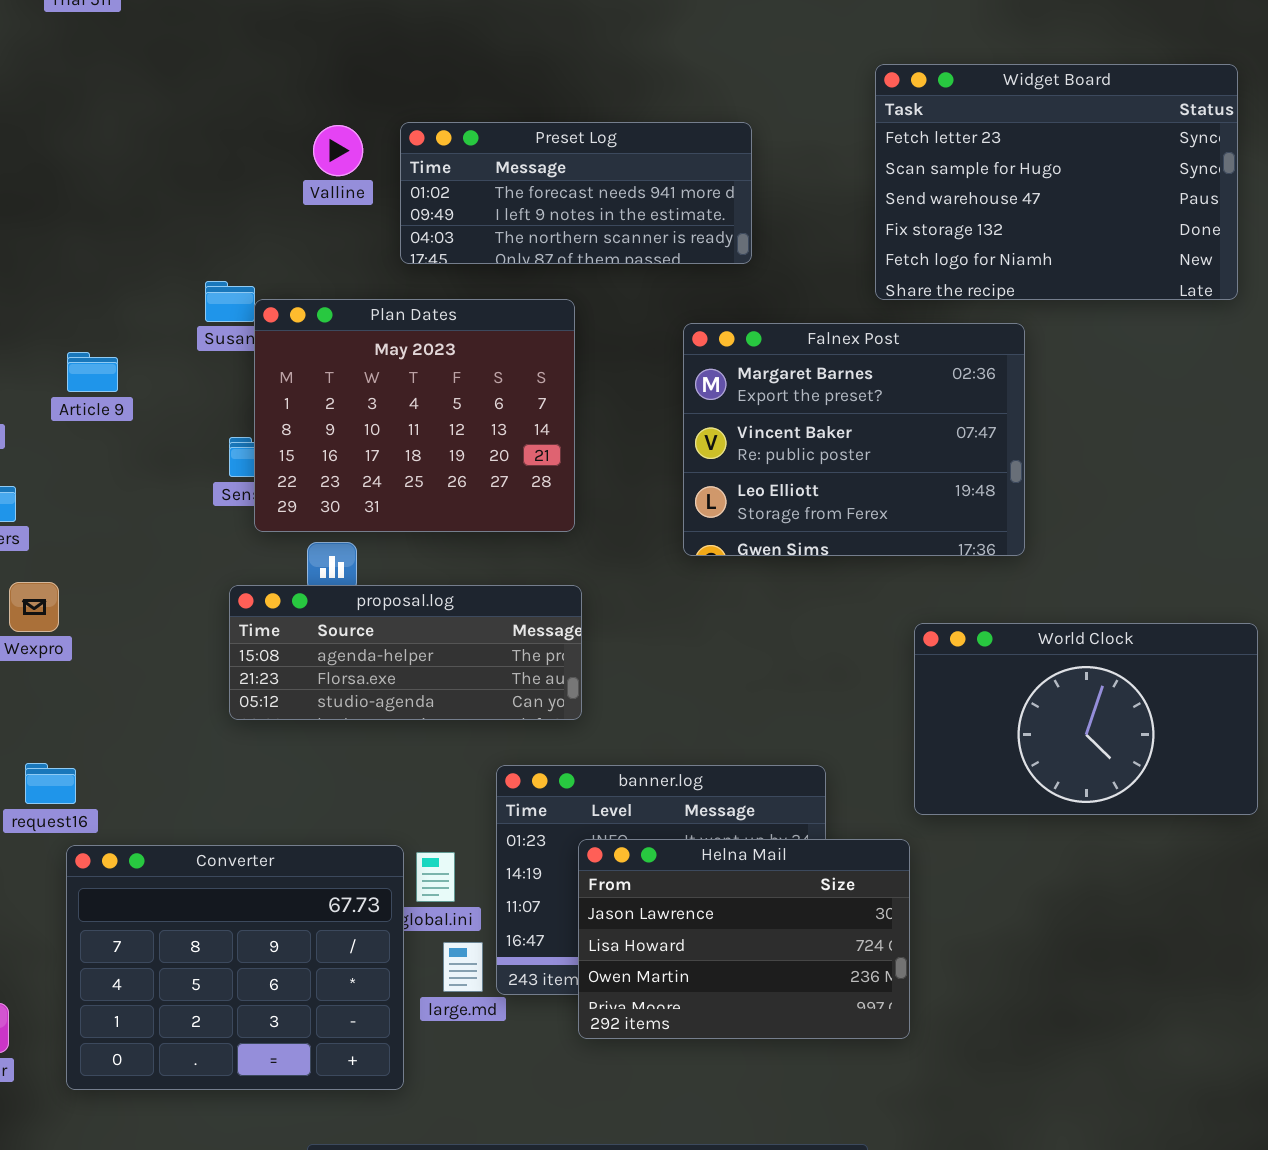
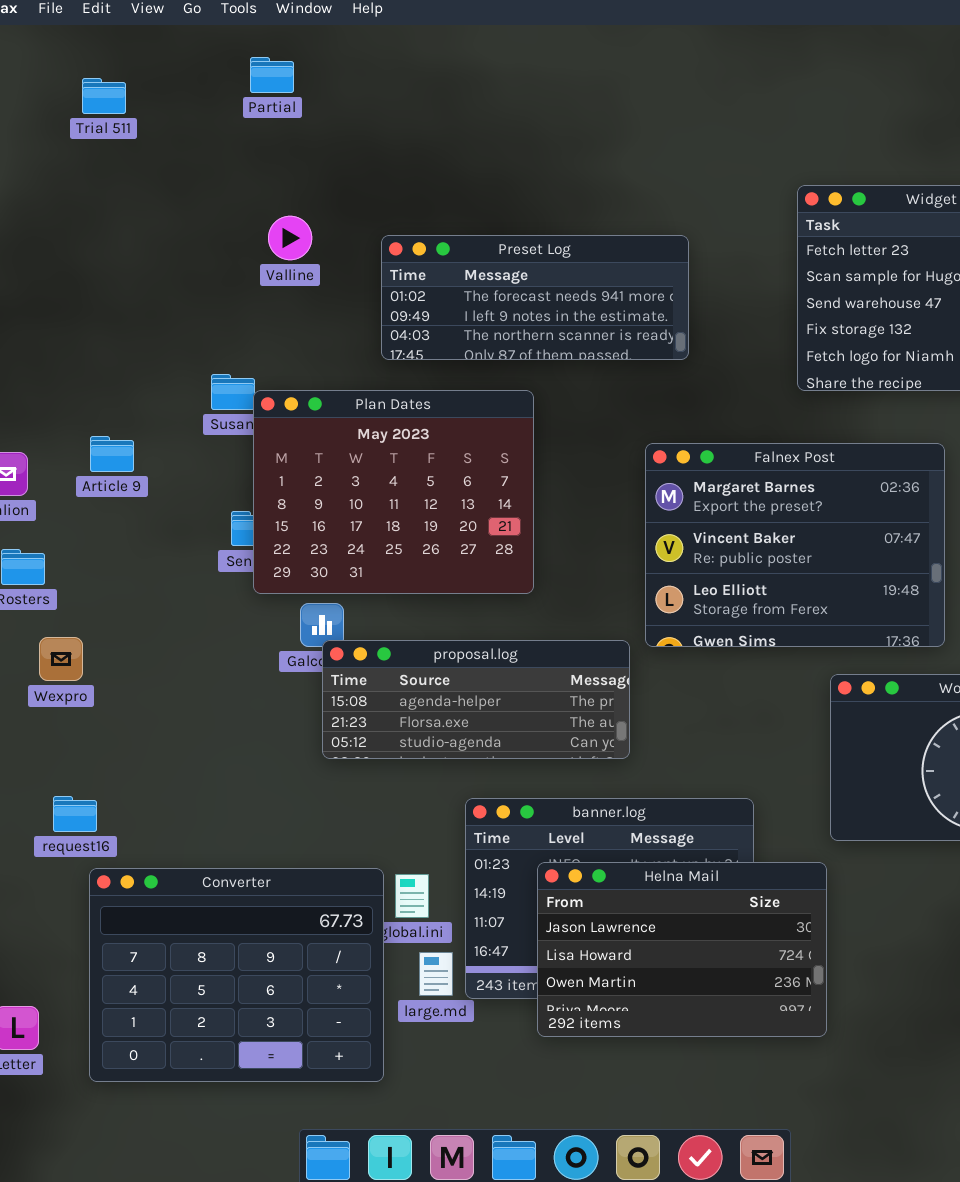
Valline: [313,125,363,176] -> [268,216,312,260], moved
Falnex Post: [683,323,1025,556] -> [645,443,945,647], moved
proposal.log: [229,585,582,720] -> [322,640,630,759], moved

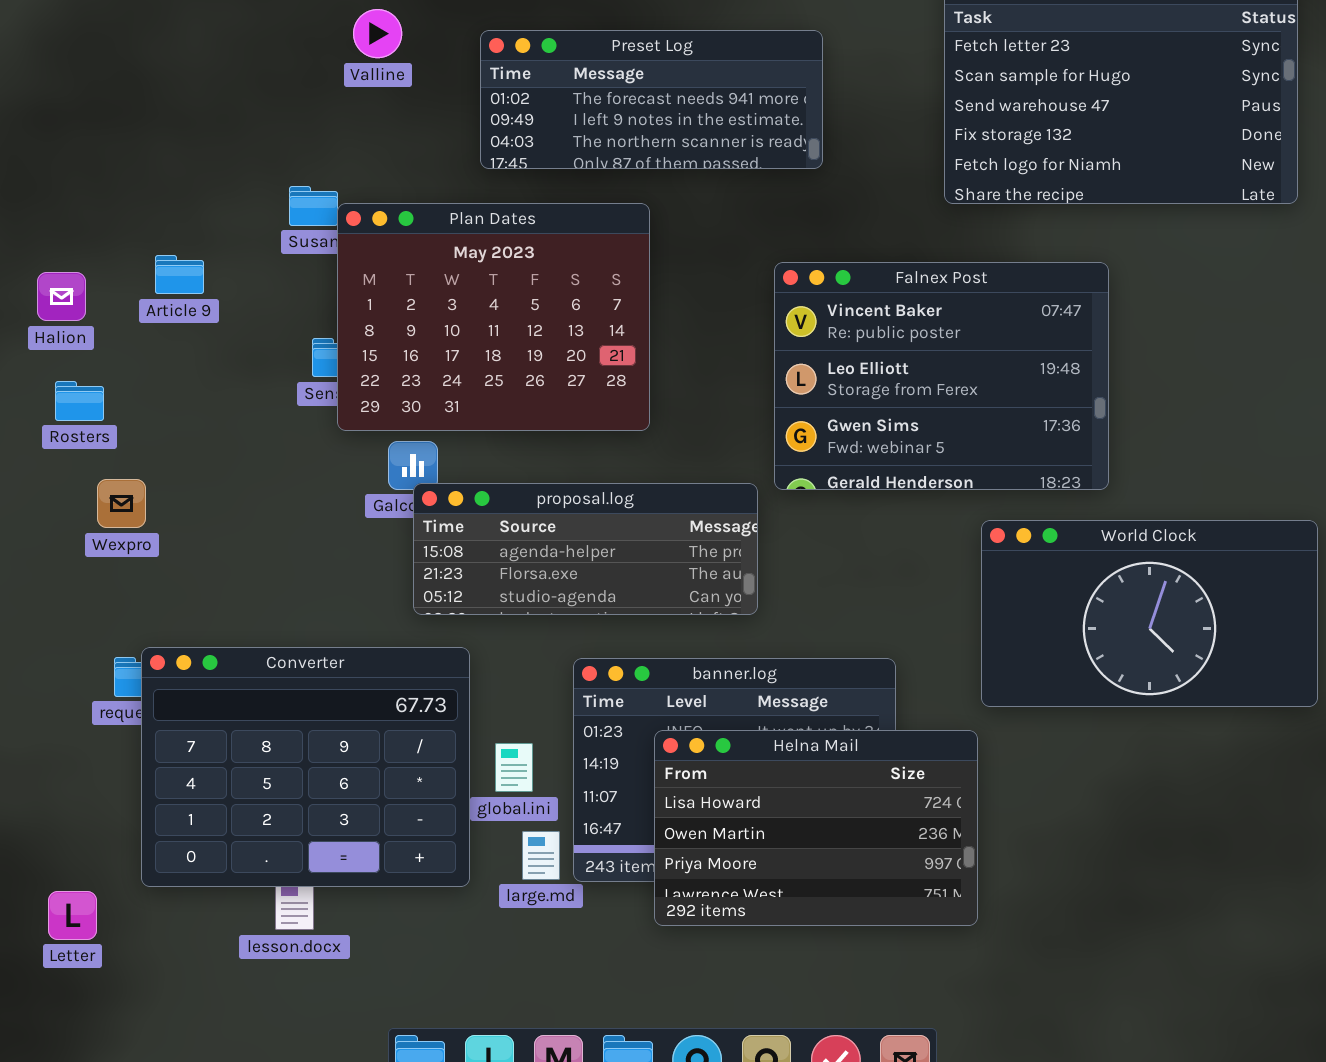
Falnex Post: [645,443,945,647] -> [774,262,1109,490], scrolled down 1 row
Helna Mail: [537,862,827,1037] -> [654,730,978,926], scrolled down 1 row
Converter: [89,868,384,1082] -> [141,647,470,887], moved

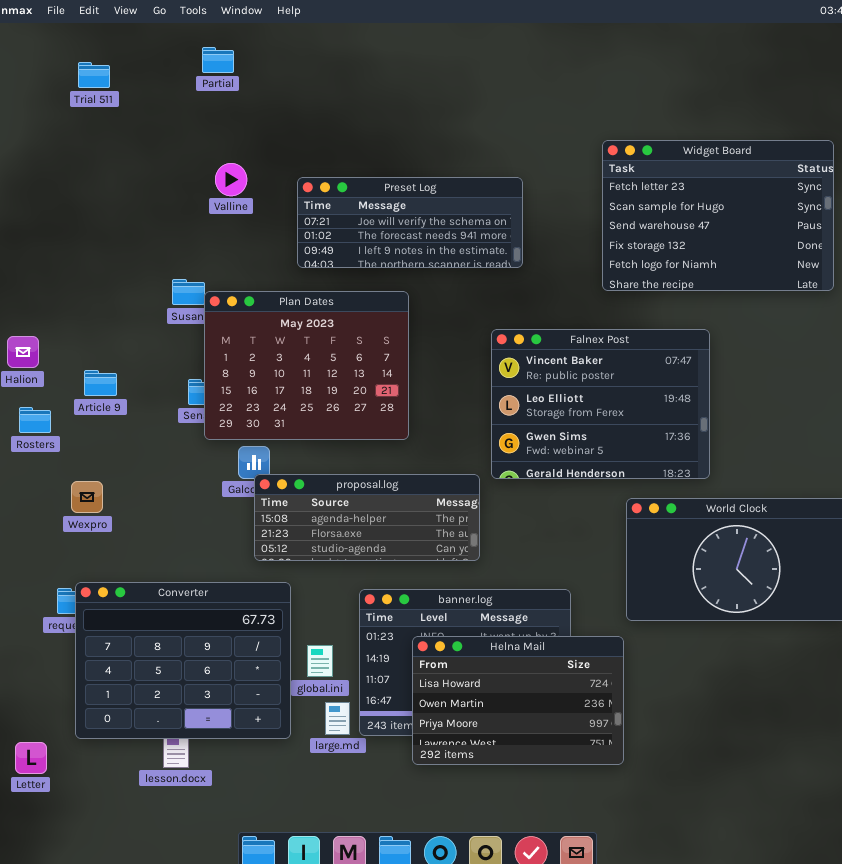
Preset Log: [480,30,823,169] -> [297,177,523,268], scrolled up 1 row
Article 9: [155,255,204,294] -> [84,370,117,396], moved
Wexpro: [97,479,146,528] -> [71,481,103,513], moved

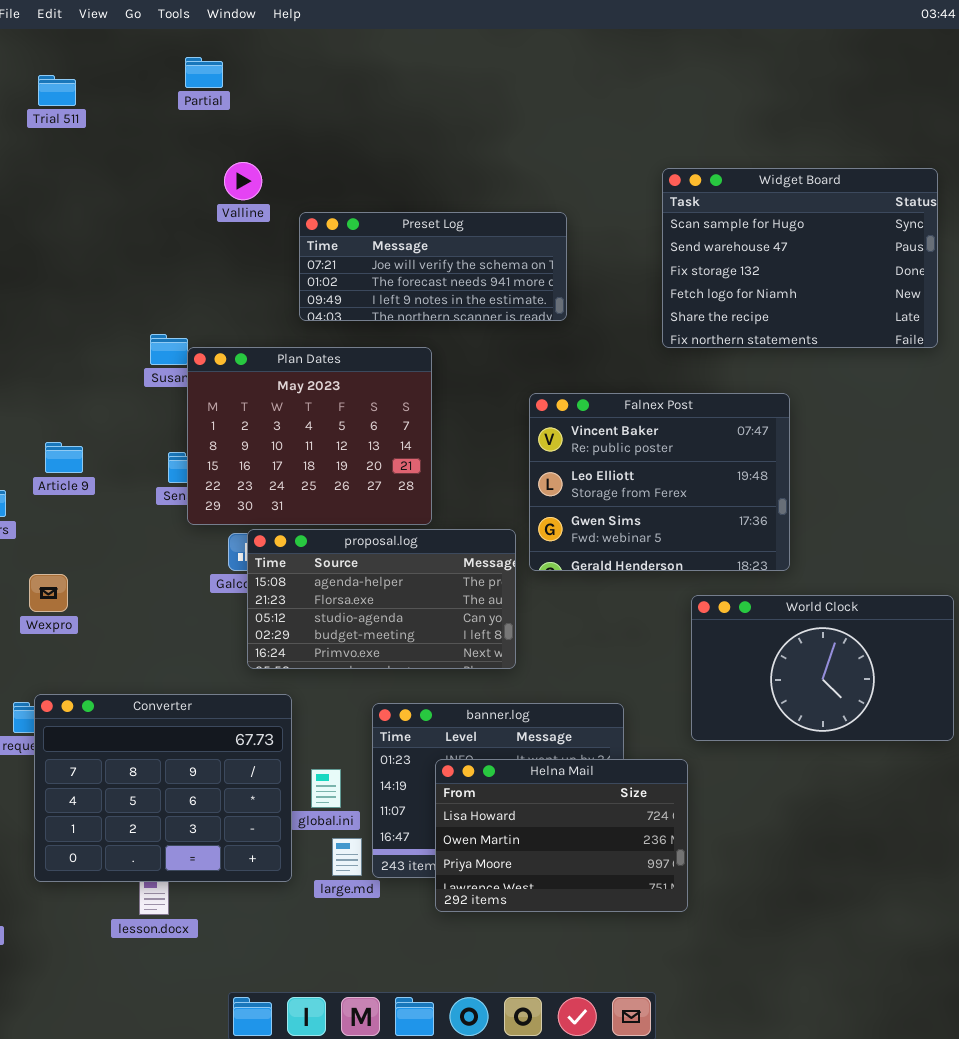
Widget Board: [602,140,834,291] -> [662,168,938,348], scrolled down 1 row
Valline: [215,163,247,196] -> [224,162,262,200], moved
proposal.log: [254,474,480,561] -> [247,529,516,669], resized

